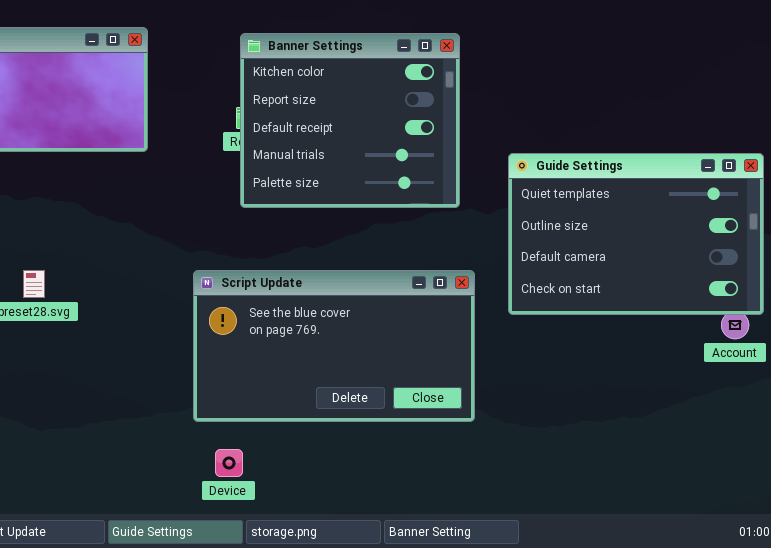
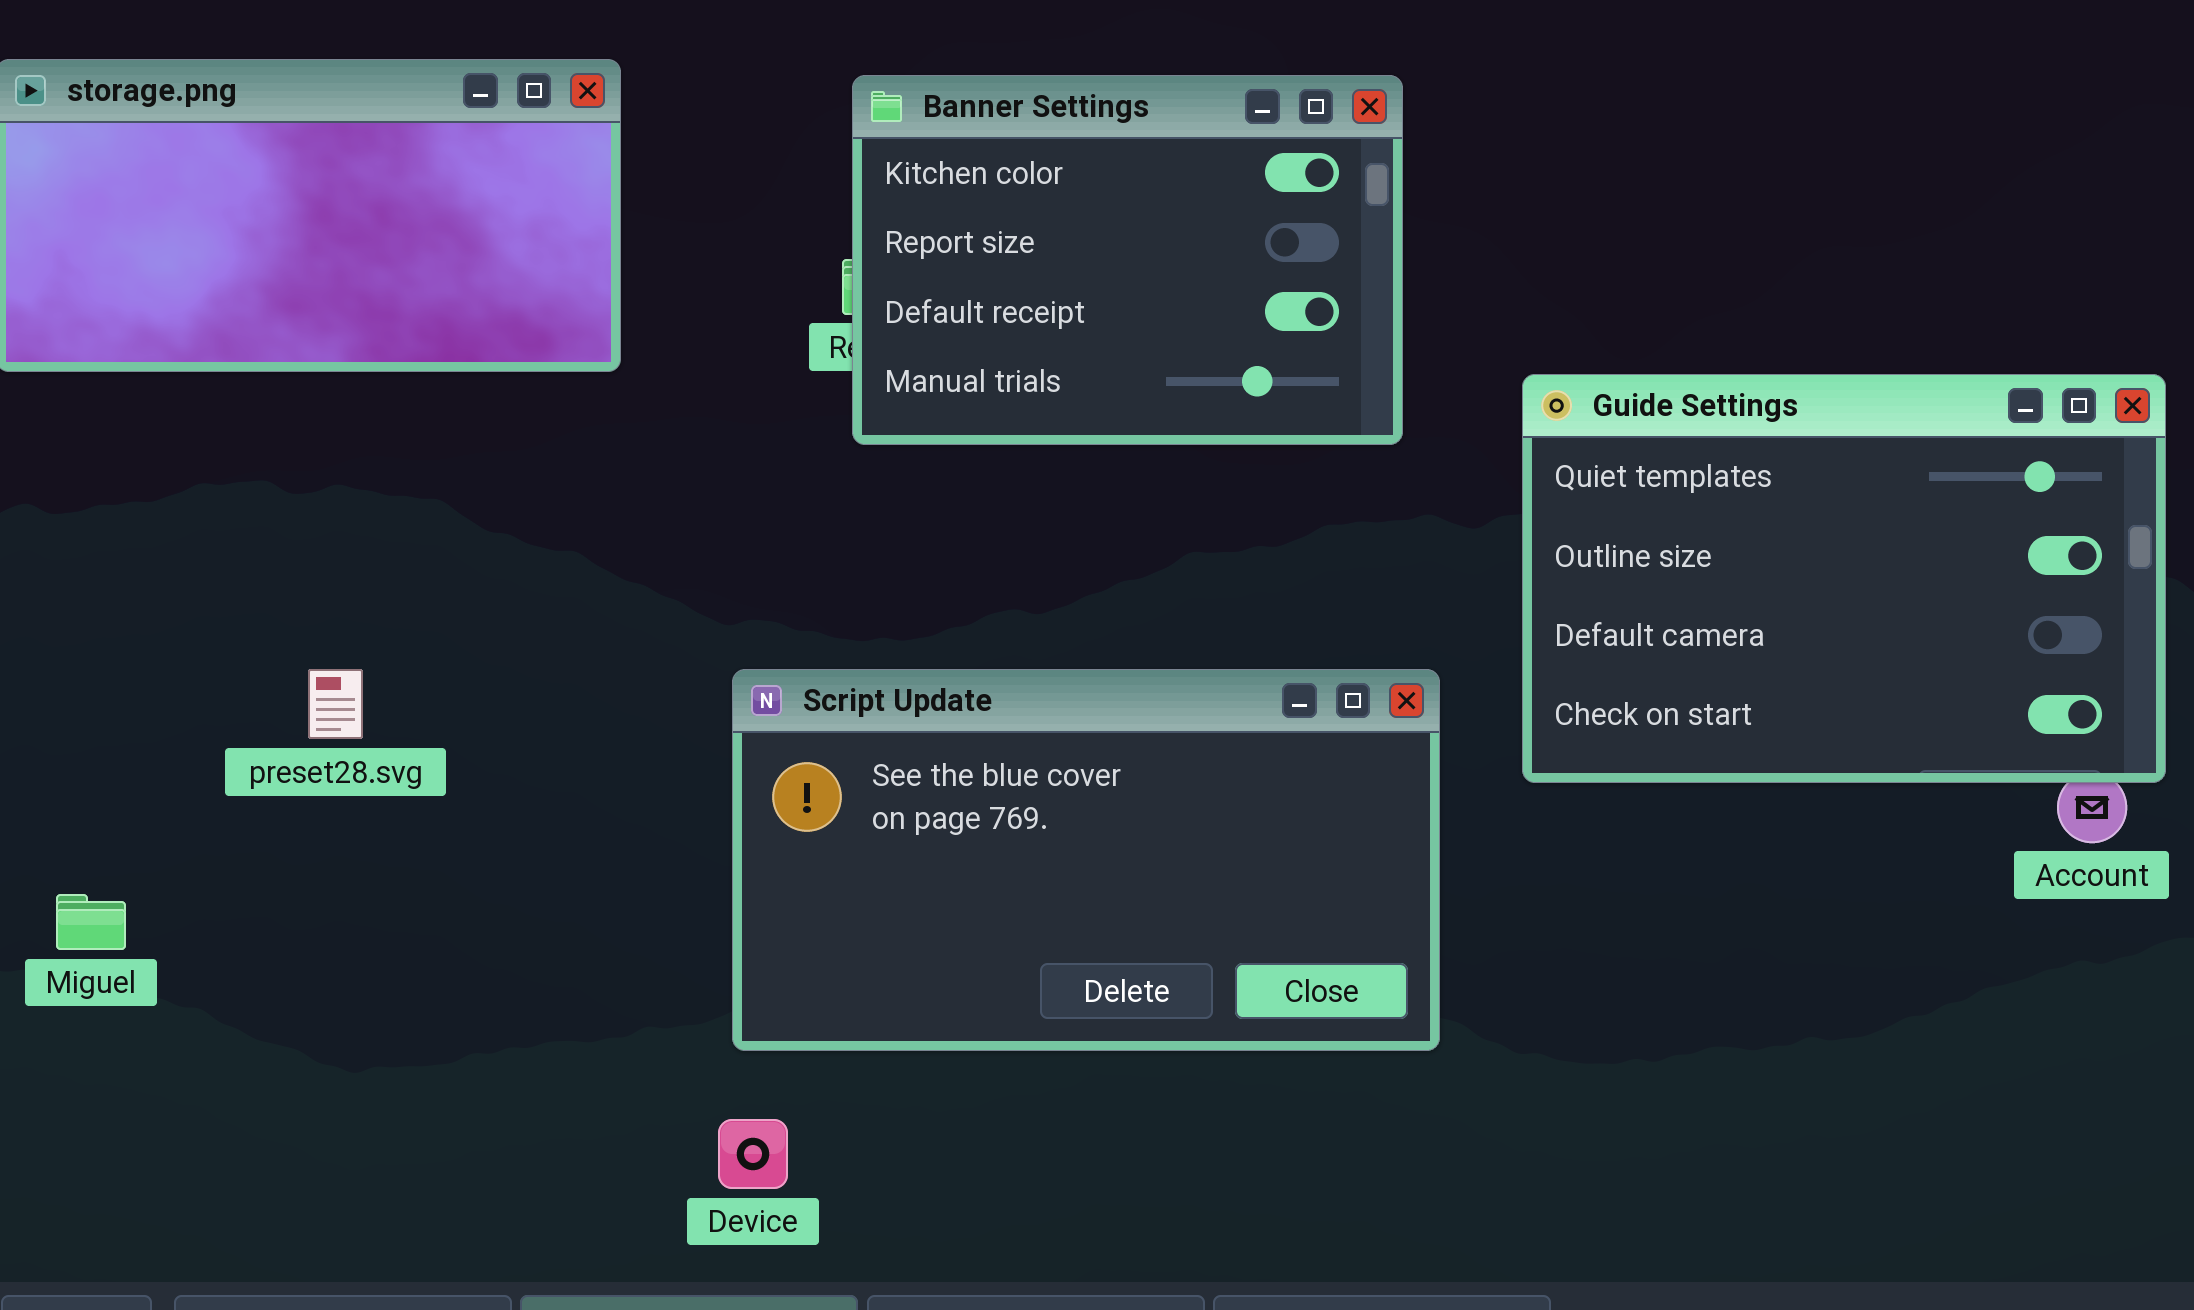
Banner Settings: [240,33,460,208] -> [852,75,1403,445], resized
Device: [215,449,243,477] -> [718,1119,788,1189], moved

